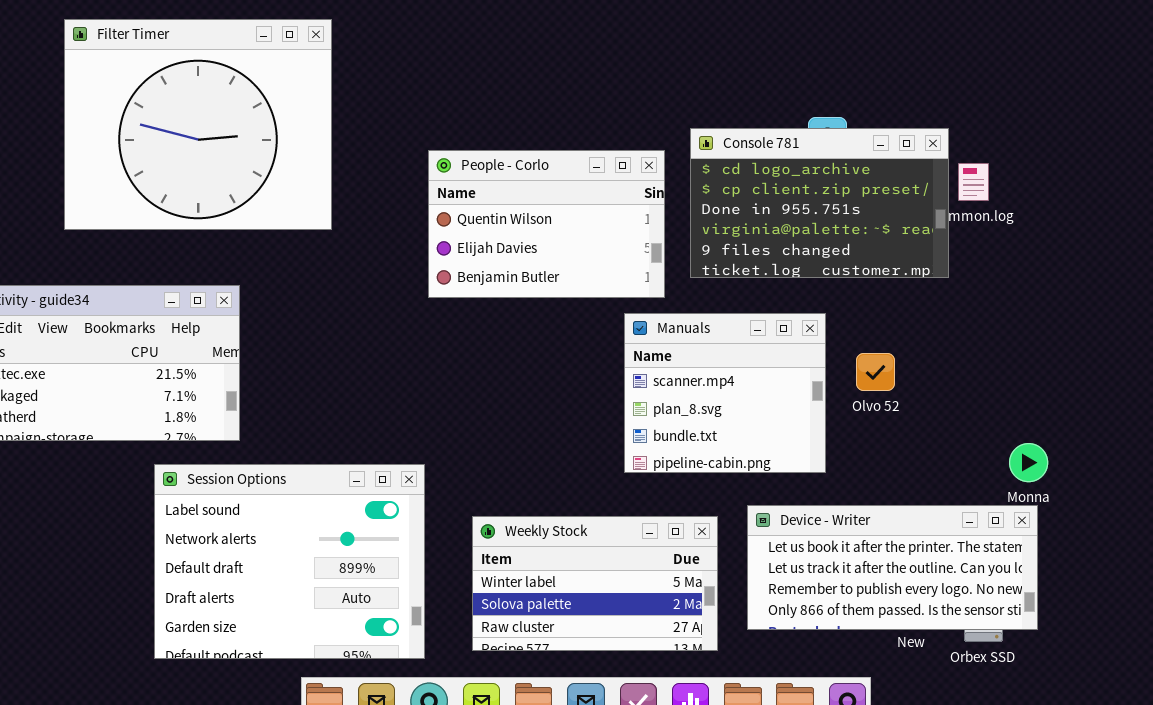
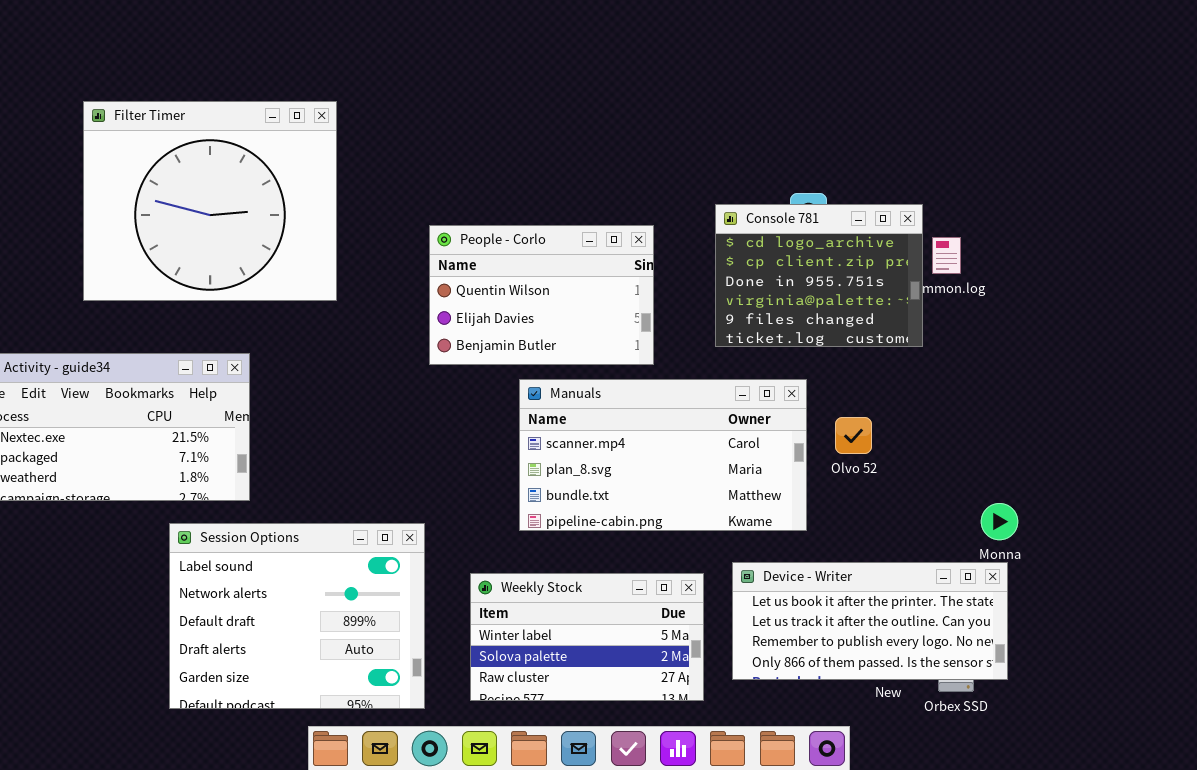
Console 781: [690,128,949,278] -> [715,204,923,347], resized
Manuals: [624,313,826,473] -> [519,379,807,531], resized

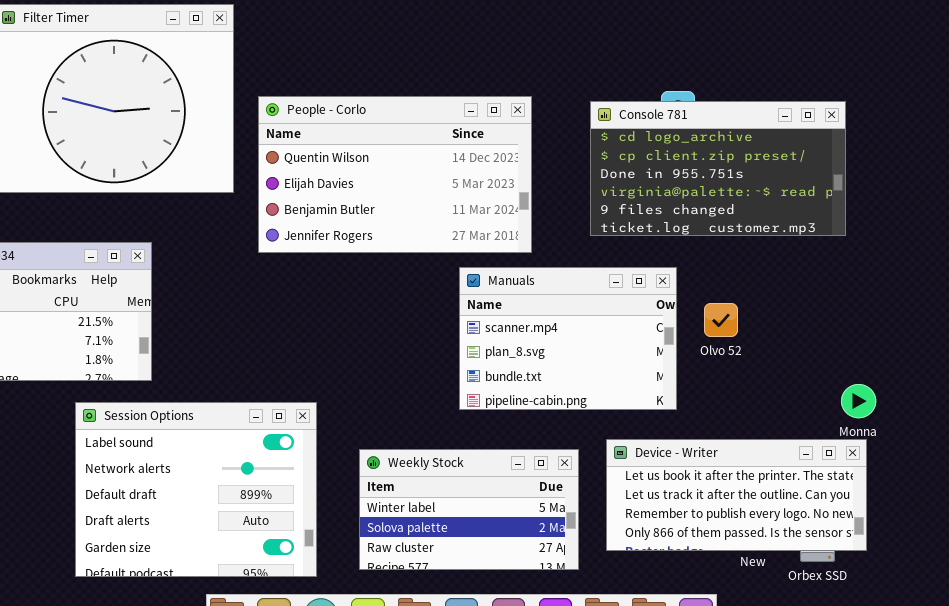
Console 781: [715,204,923,347] -> [590,101,846,236], resized
People - Corlo: [429,225,654,365] -> [258,96,532,253], resized
Manuals: [519,379,807,531] -> [459,267,677,410], resized

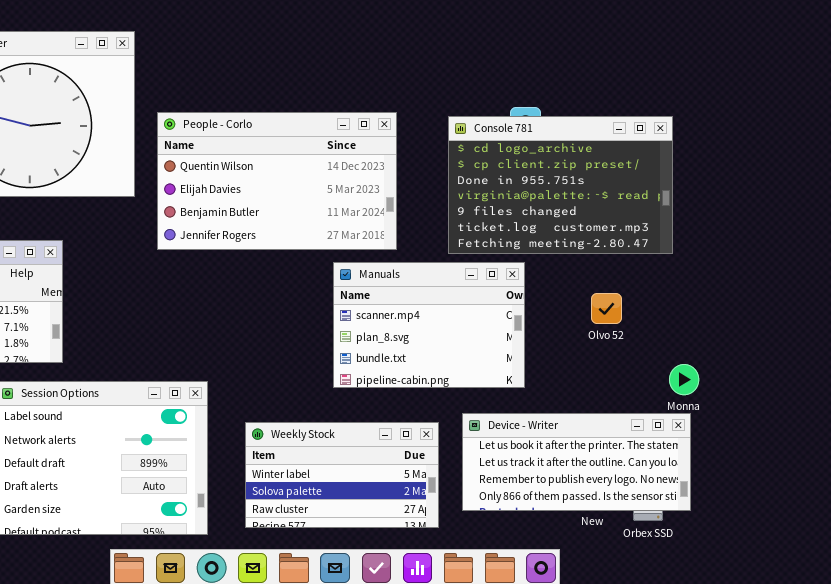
Console 781: [590,101,846,236] -> [448,116,673,254], resized
Olvo 52: [704,303,738,337] -> [591,293,622,324], moved

